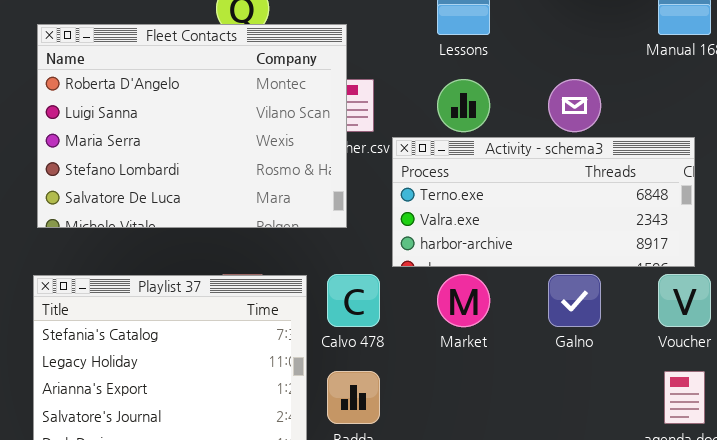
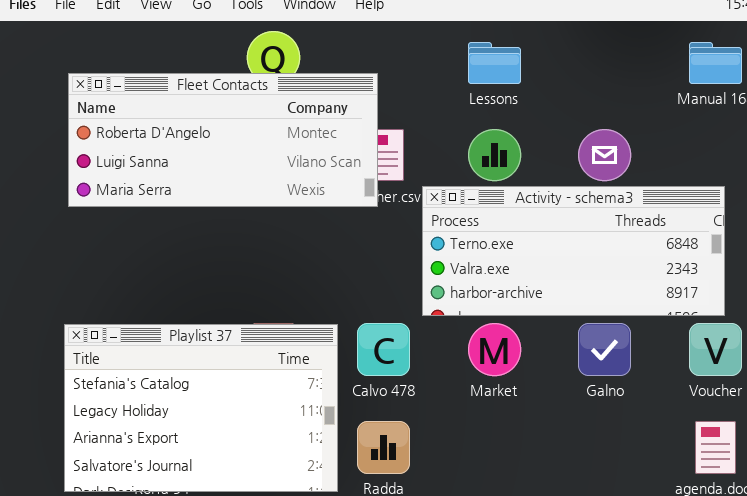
Fleet Contacts: [37,24,347,228] -> [68,73,378,207], resized

